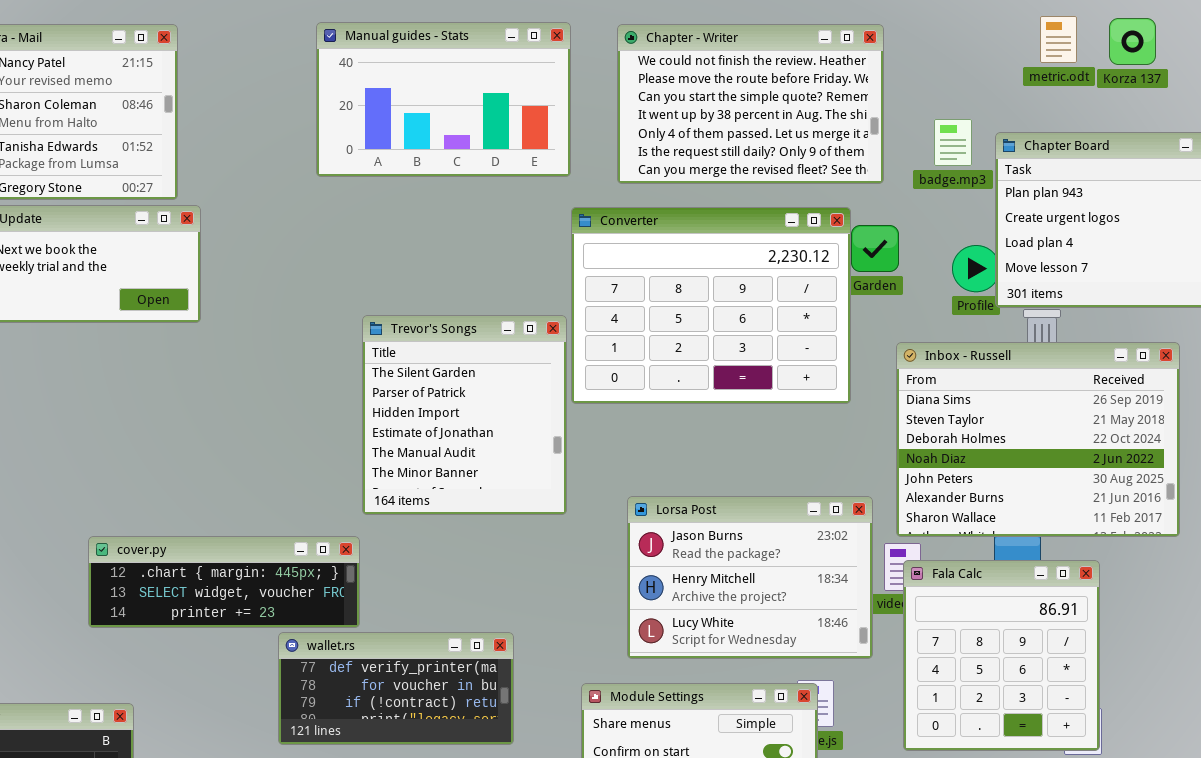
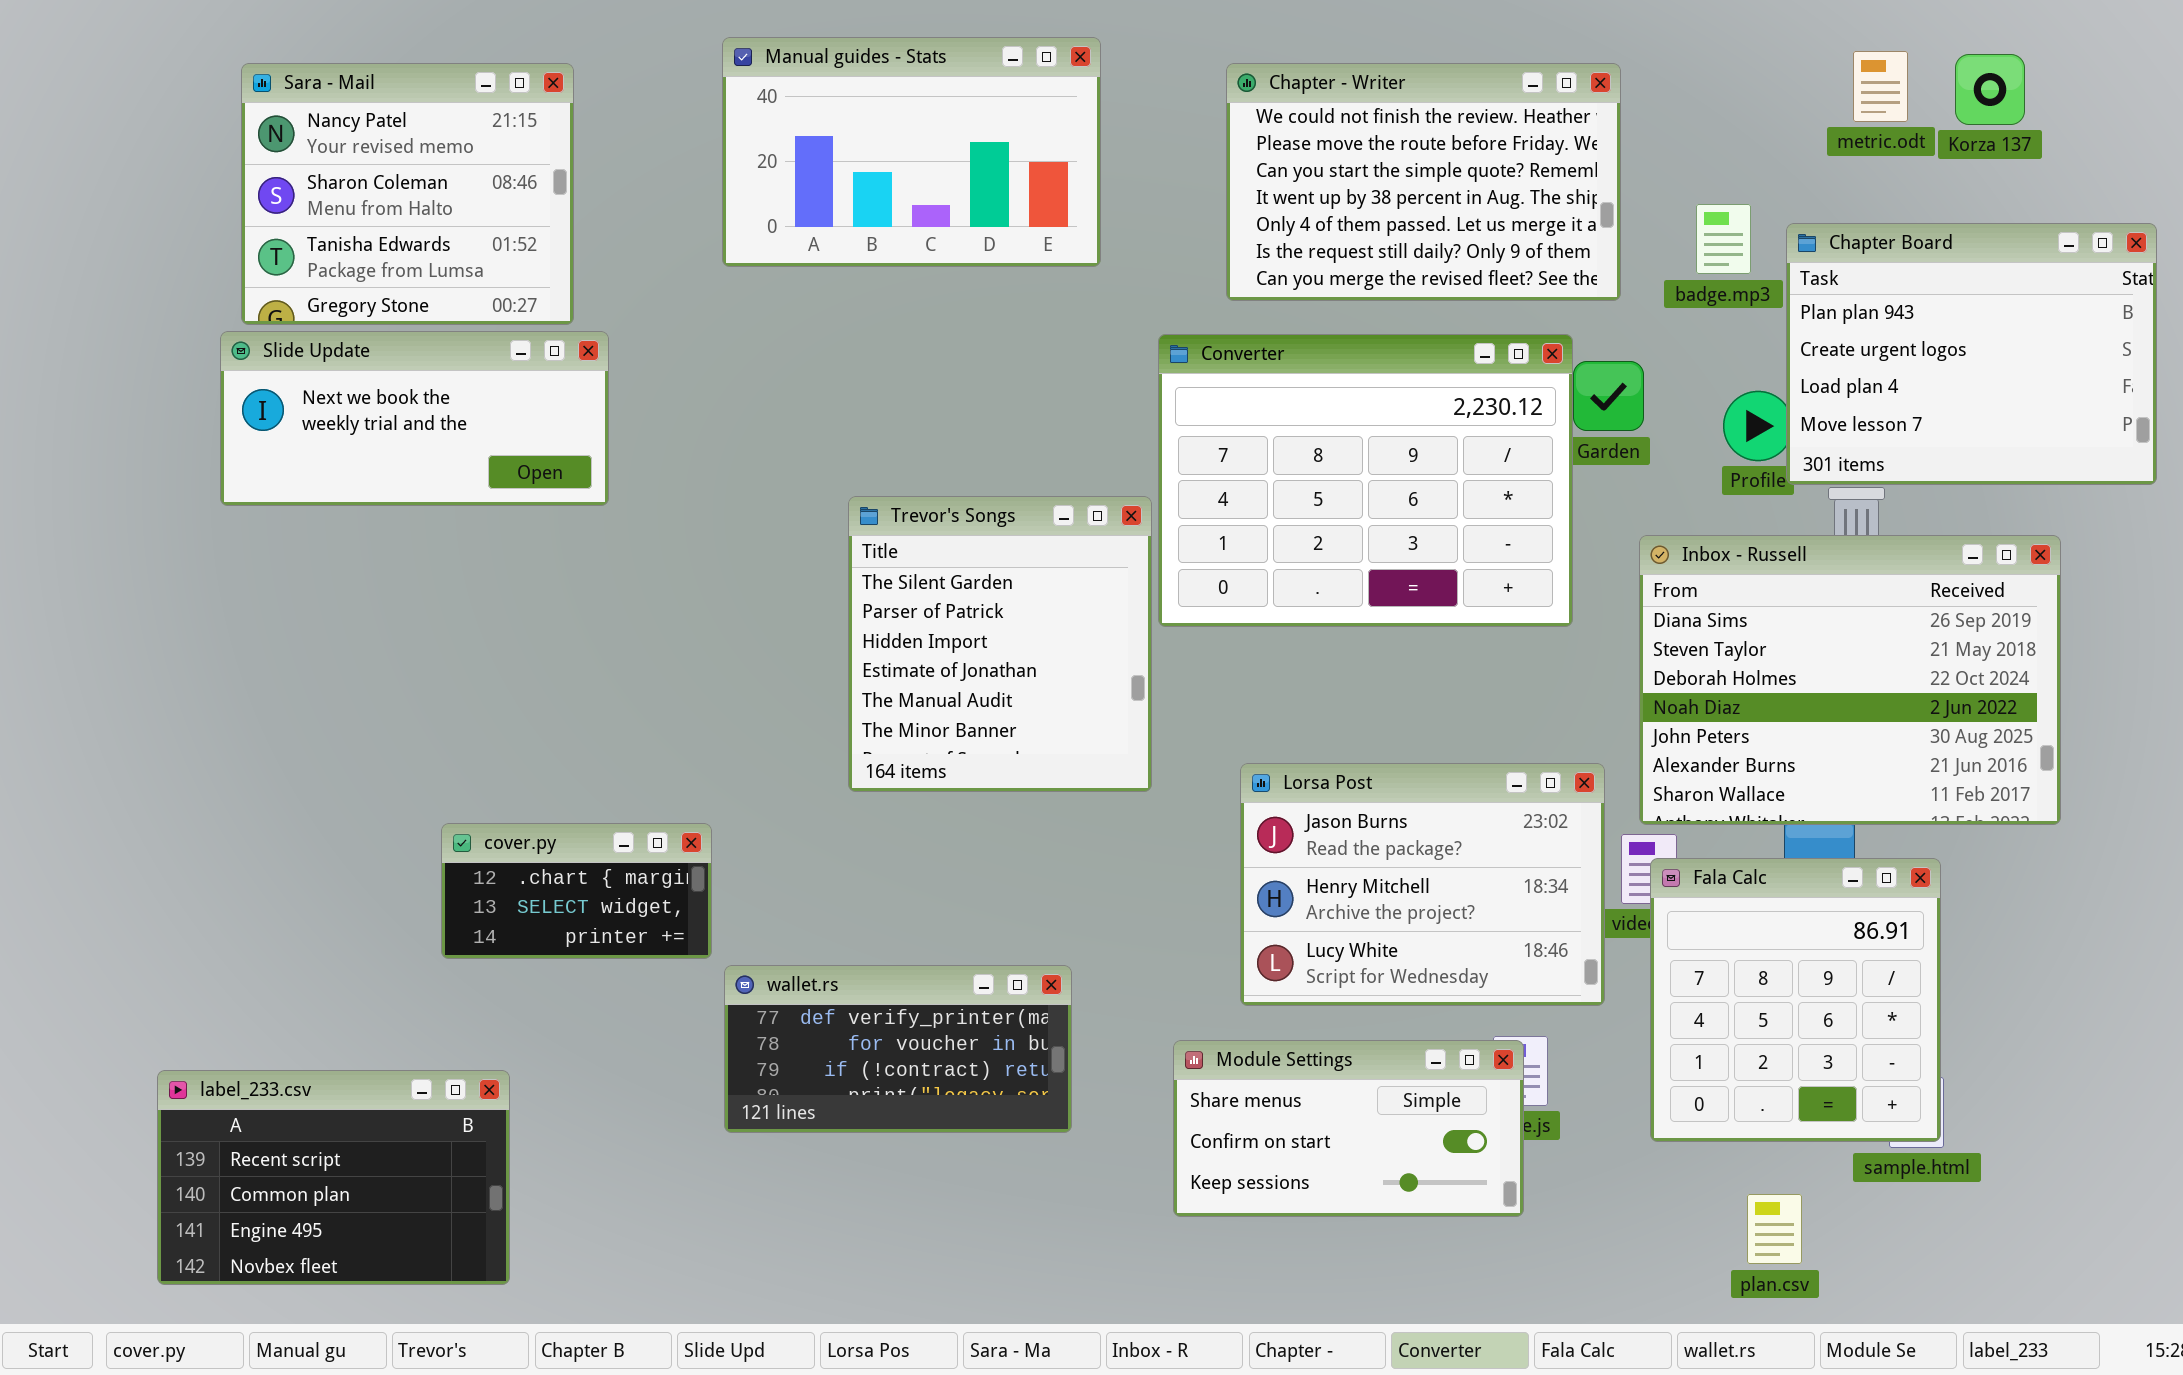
Manual guides - Stats: [316,22,571,177] -> [722,37,1101,267], moved
cover.py: [88,536,360,628] -> [441,823,712,959], resized

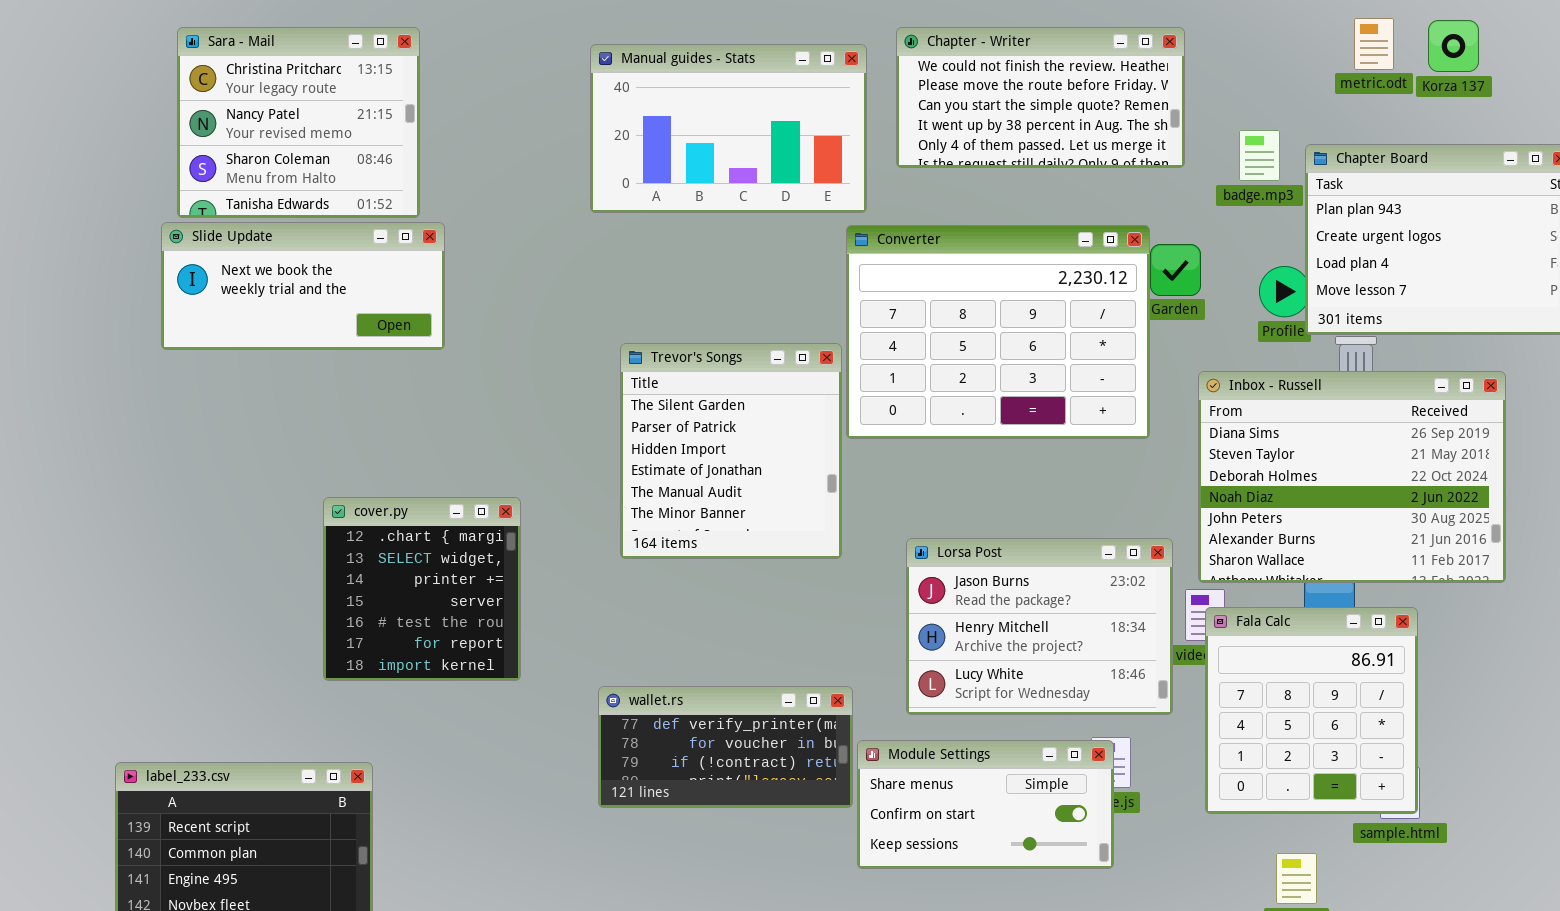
Manual guides - Stats: [722,37,1101,267] -> [590,44,867,213], moved
Sara - Mail: [241,63,574,325] -> [177,27,420,218], scrolled up 1 row
Chapter - Writer: [1226,63,1621,301] -> [896,27,1185,168], resized
cover.py: [441,823,712,959] -> [323,497,521,681], resized
wallet.rs: [724,965,1072,1133] -> [598,686,853,808], moved

